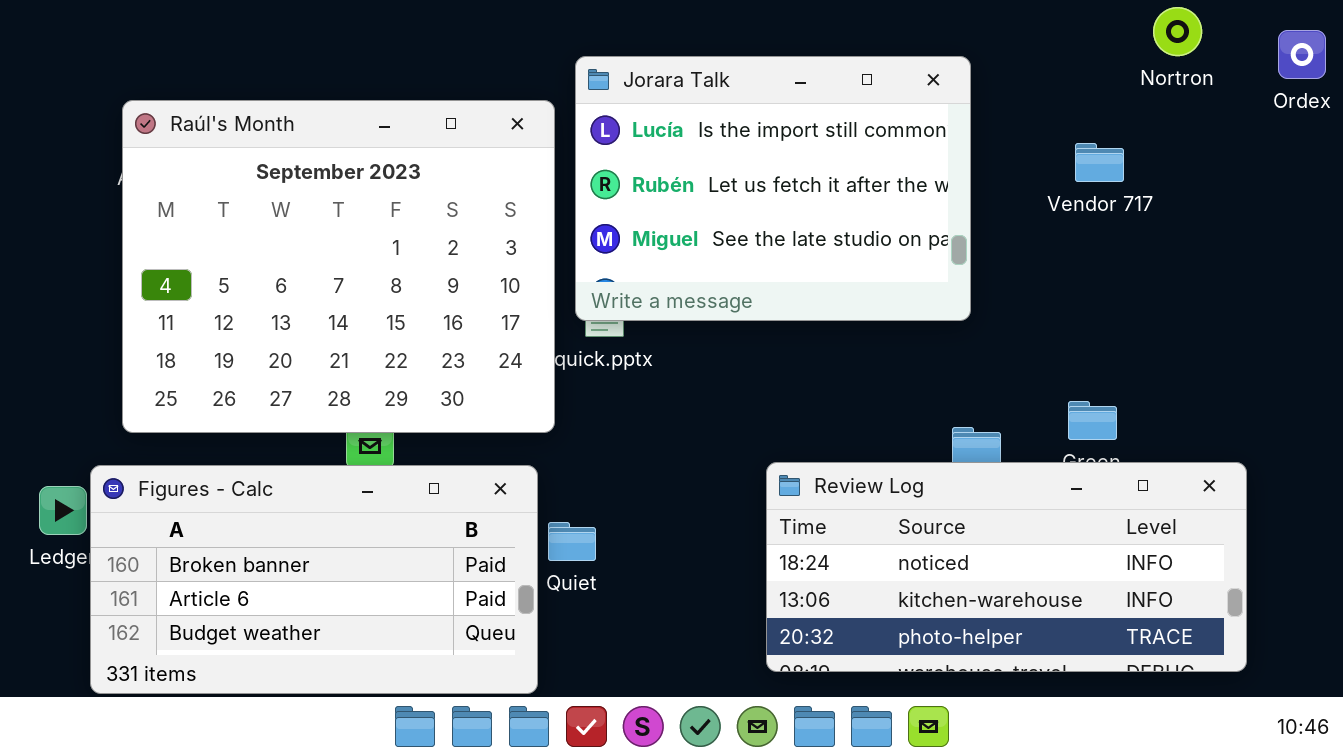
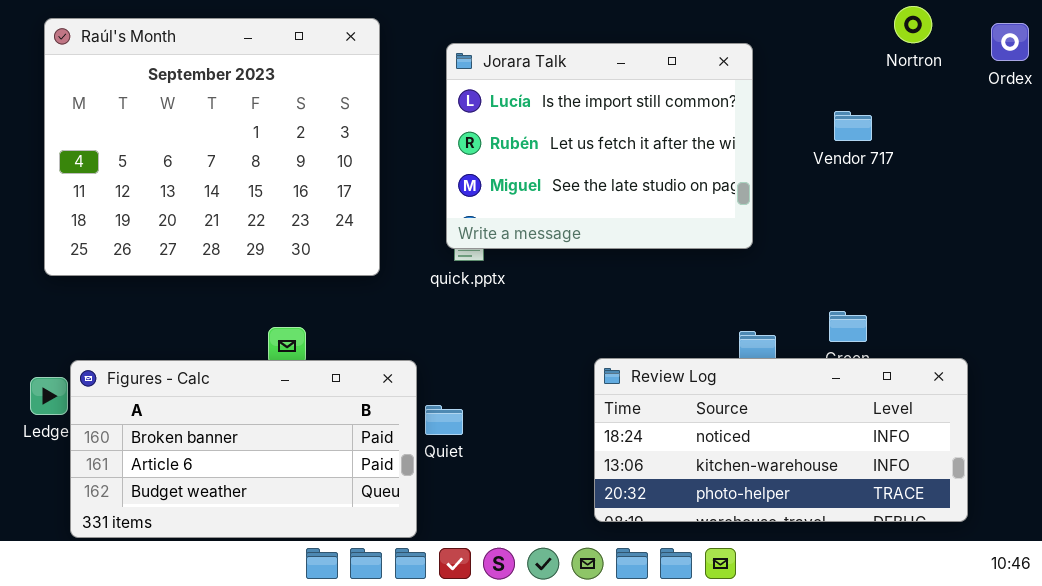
Raúl's Month: [122,100,555,433] -> [44,18,380,276], moved

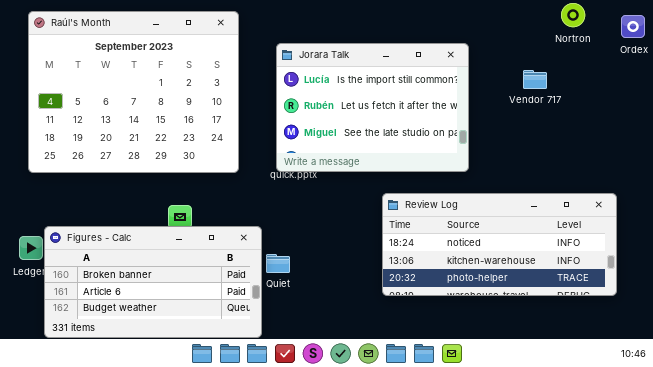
Jorara Talk: [446,43,753,249] -> [276,43,469,172], moved
Review Log: [594,358,968,522] -> [382,193,617,296], moved

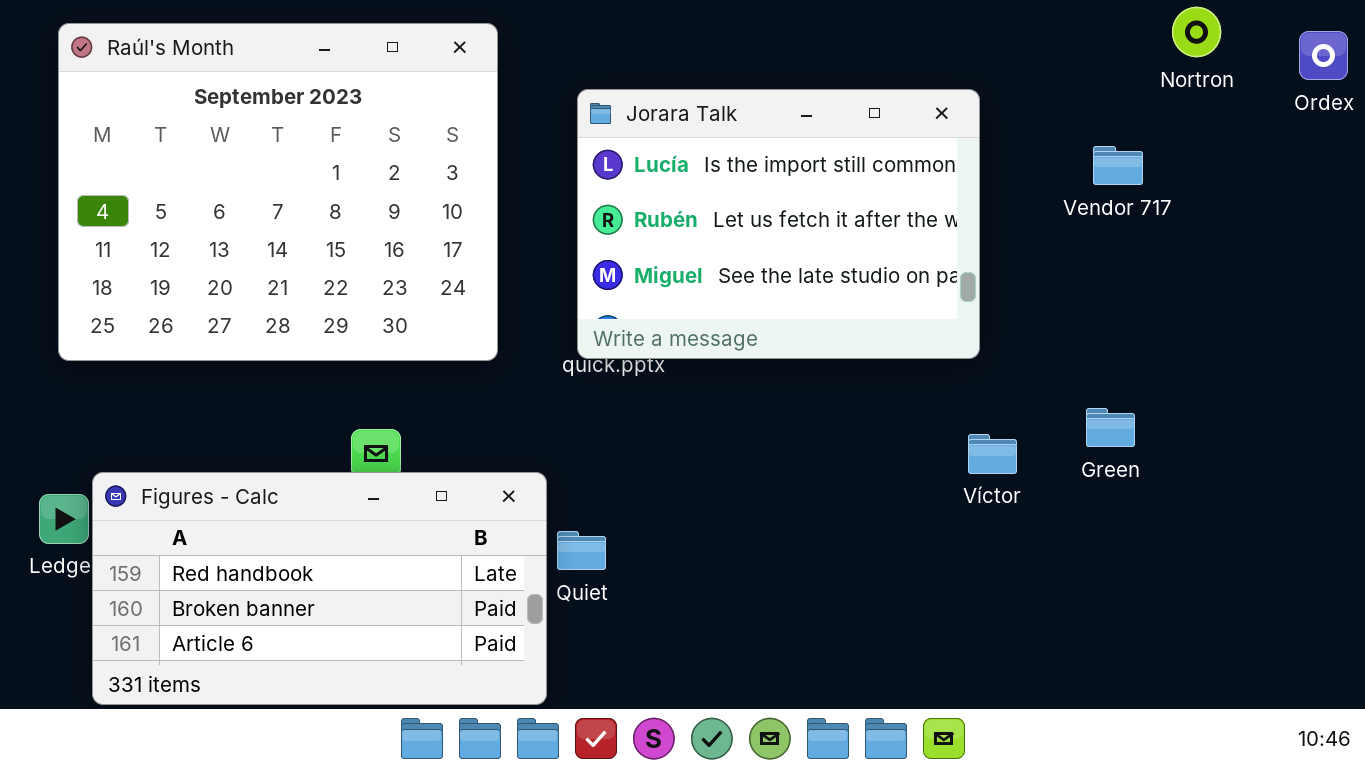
Review Log: [382,193,617,296] -> none, closed
Figures - Calc: [44,226,262,338] -> [92,472,547,705], scrolled up 1 row

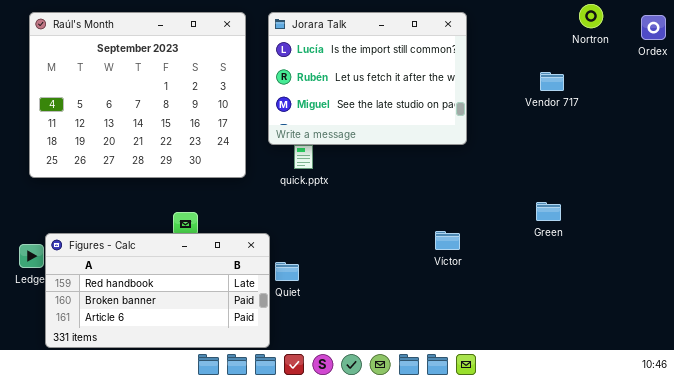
Jorara Talk: [577,89,980,359] -> [268,12,467,145], moved
Víctor: [968,434,1017,474] -> [435,231,460,250], moved

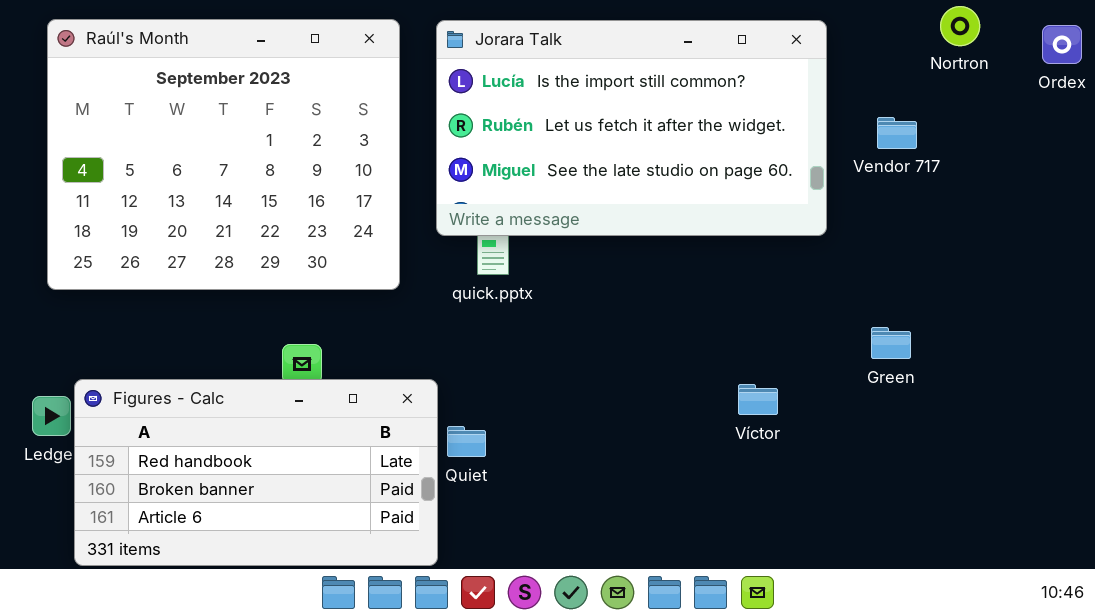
Jorara Talk: [268,12,467,145] -> [436,20,827,236], resized
Víctor: [435,231,460,250] -> [738,384,778,415], moved

